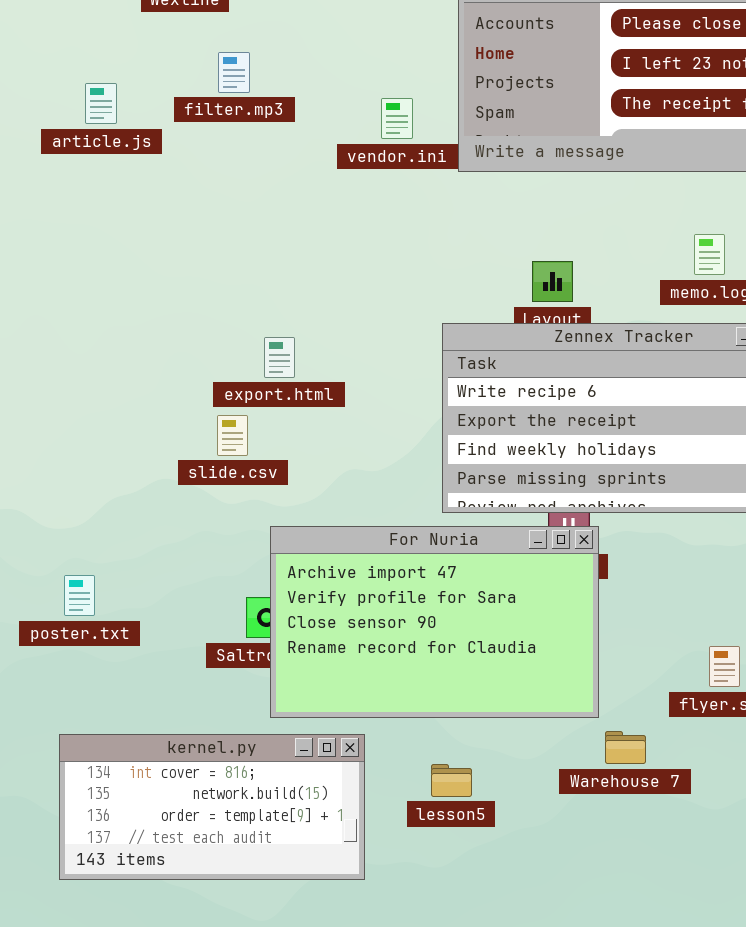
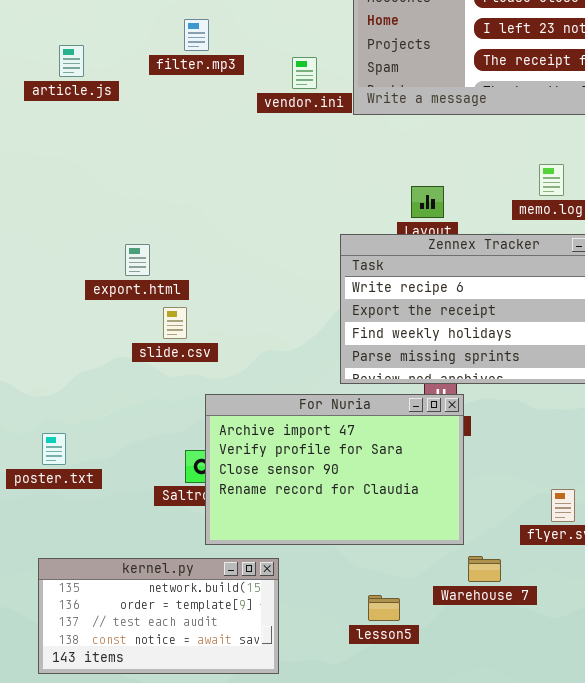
filter.mp3: [218,52,250,93] -> [184,19,209,51], moved
export.html: [264,337,295,378] -> [125,244,150,276], moved
kernel.py: [59,734,365,880] -> [38,558,279,674], scrolled down 1 row
lesson5: [431,764,472,797] -> [368,595,400,621], moved

